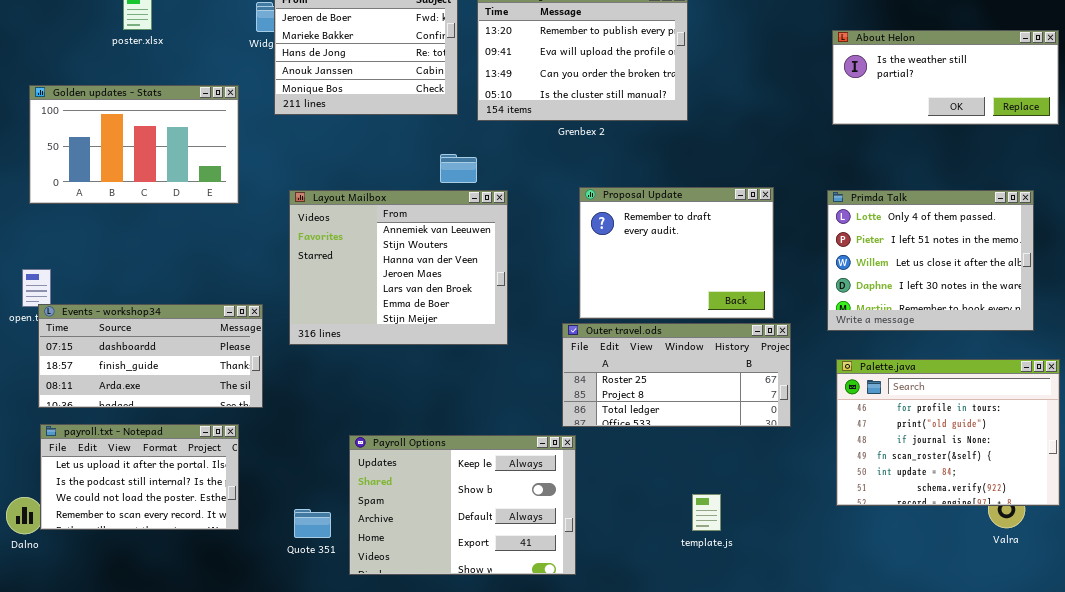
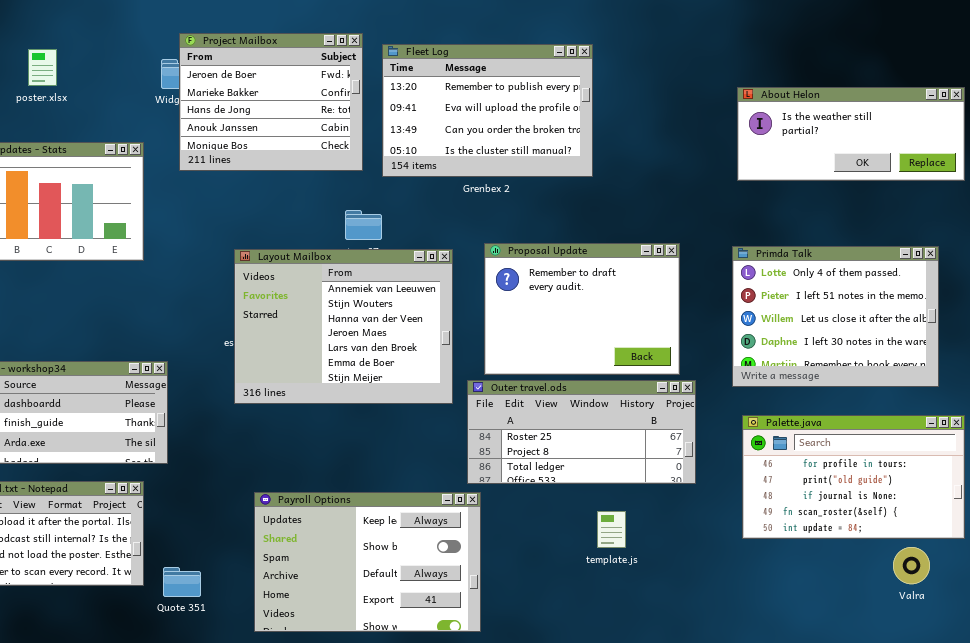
Layout Mailbox: [289,190,508,345] -> [234,249,453,404], moved
Palette.java: [836,359,1060,506] -> [742,415,965,539], resized
template.js: [692,494,721,531] -> [597,511,626,548], moved
Quote 351: [294,509,331,538] -> [163,567,201,597], moved

